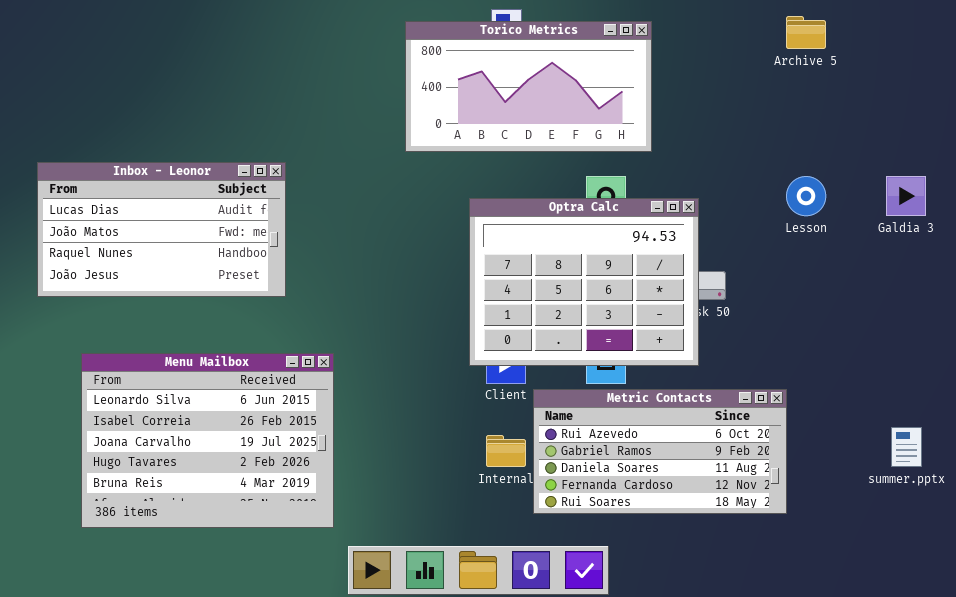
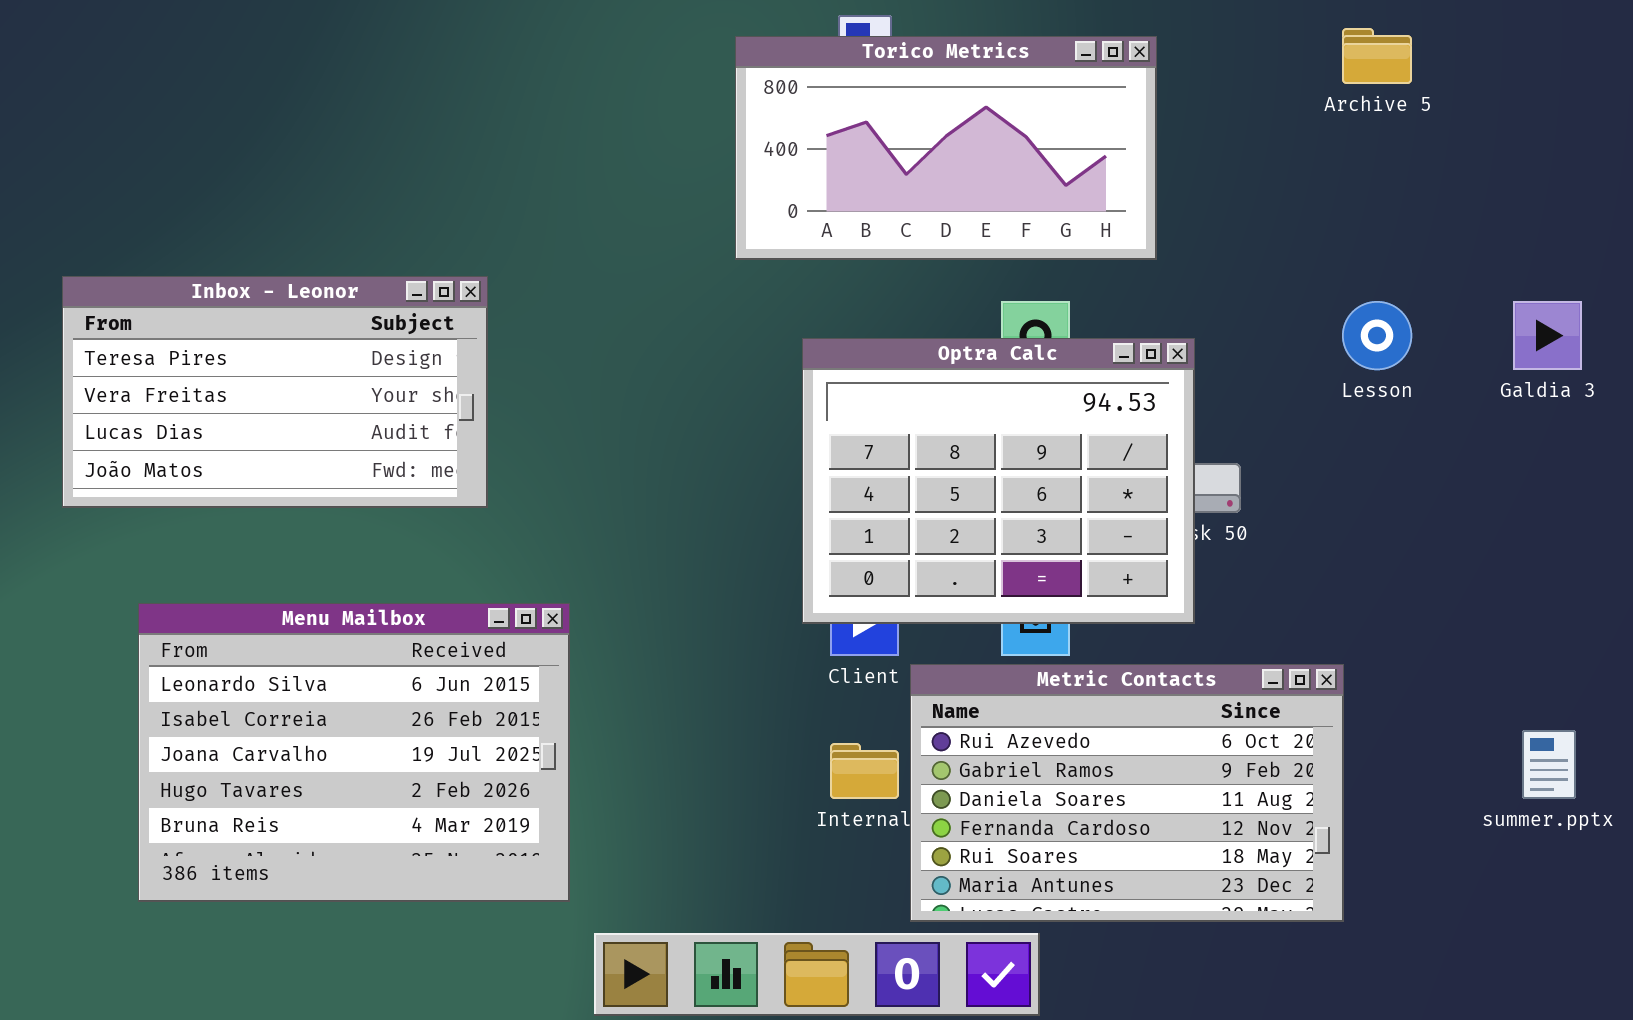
Torico Metrics: [405,21,652,152] -> [735,36,1157,260], moved
Inbox - Leonor: [37,162,286,297] -> [62,276,488,508], scrolled up 2 rows
Metric Contacts: [533,389,787,514] -> [910,664,1344,922], resized

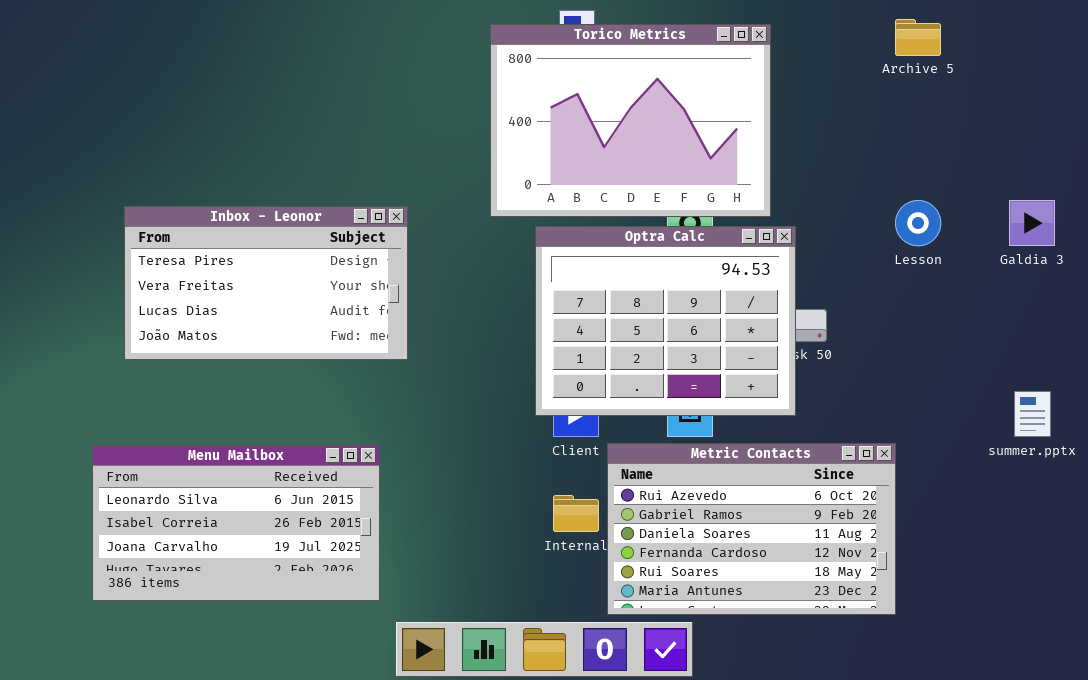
Torico Metrics: [735,36,1157,260] -> [490,24,771,217], resized
Inbox - Leonor: [62,276,488,508] -> [124,206,408,360], moved
Menu Mailbox: [138,603,570,902] -> [92,445,380,601], resized
summer.pptx: [1522,730,1576,799] -> [1014,391,1051,437], moved

